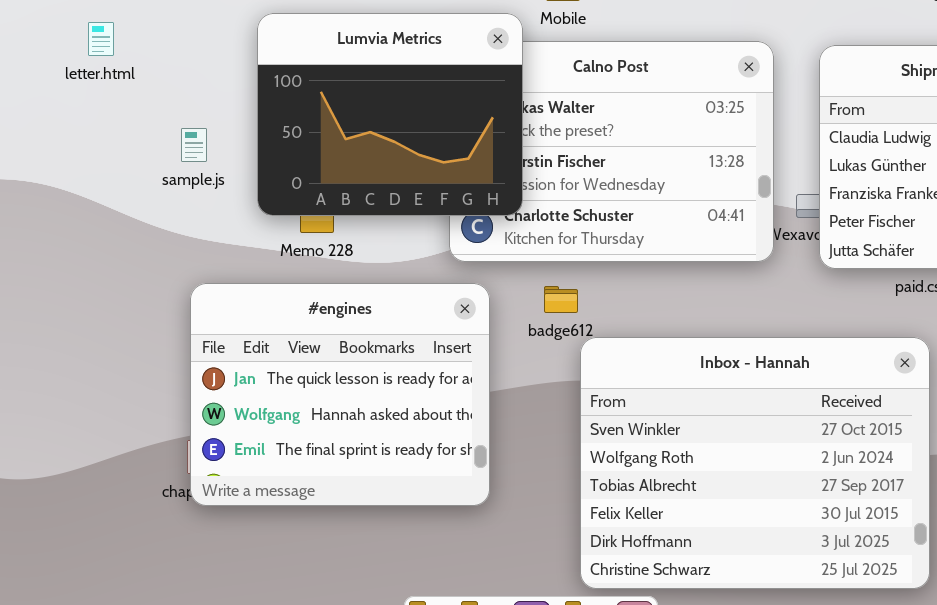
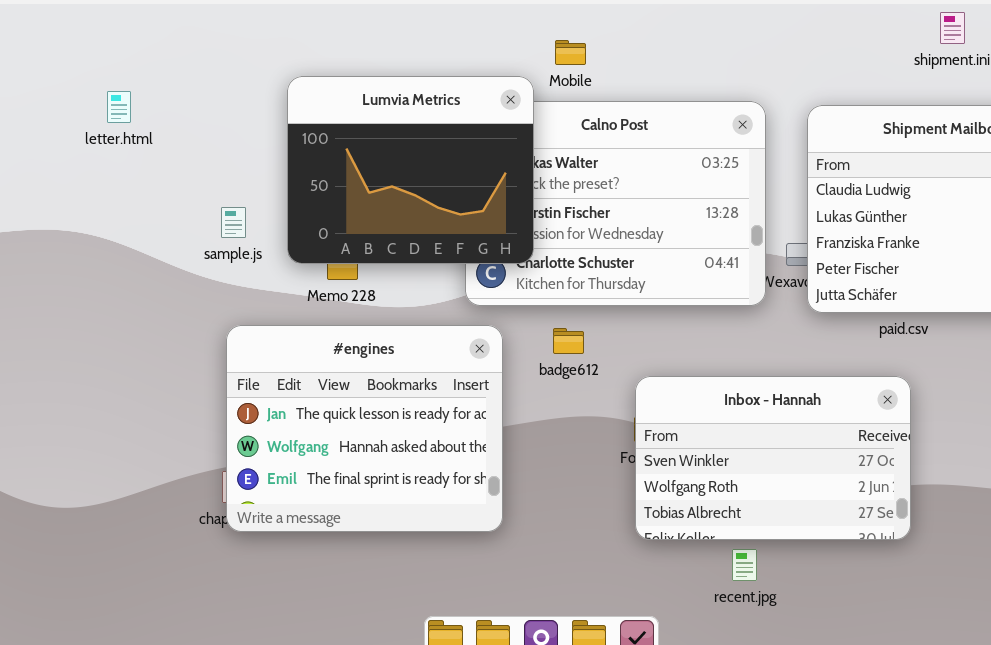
letter.html: [88,22,114,56] -> [107,91,131,123], moved
sample.js: [181,128,207,162] -> [221,207,246,238], moved
Inbox - Hannah: [580,337,930,589] -> [635,376,911,540], resized

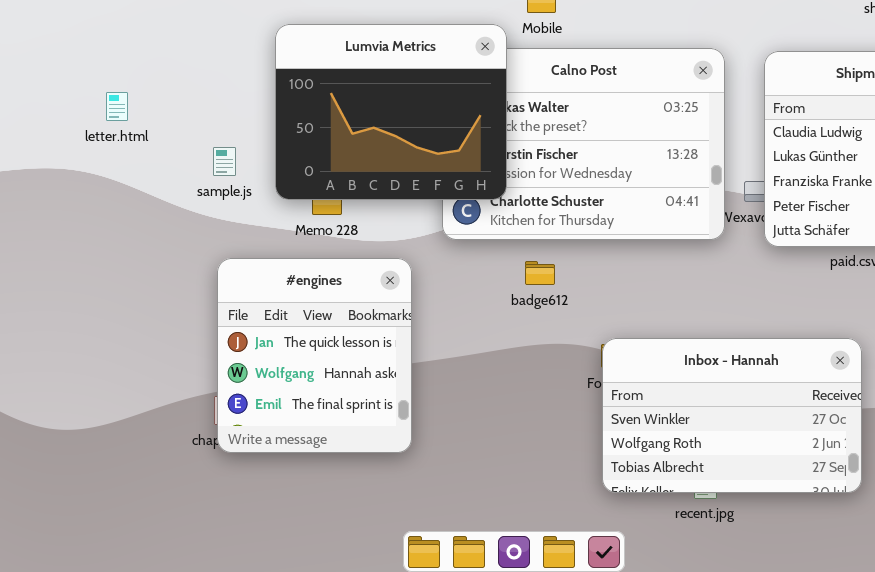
letter.html: [107,91,131,123] -> [106,92,128,121], moved
#engines: [226,325,503,532] -> [217,258,412,453], resized
Inbox - Hannah: [635,376,911,540] -> [602,338,862,493], moved

